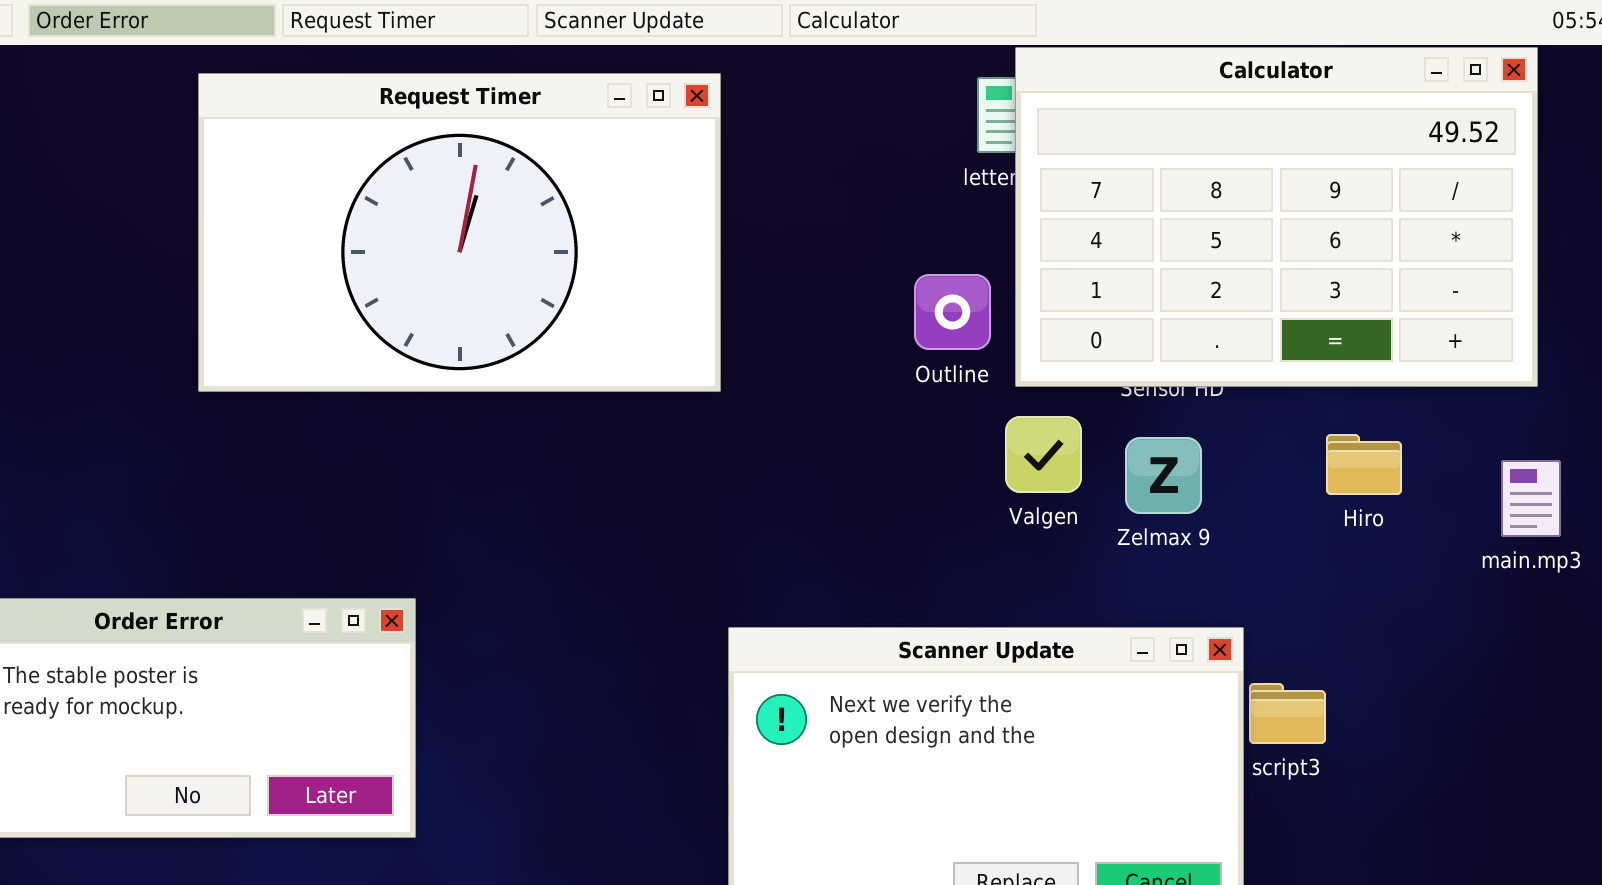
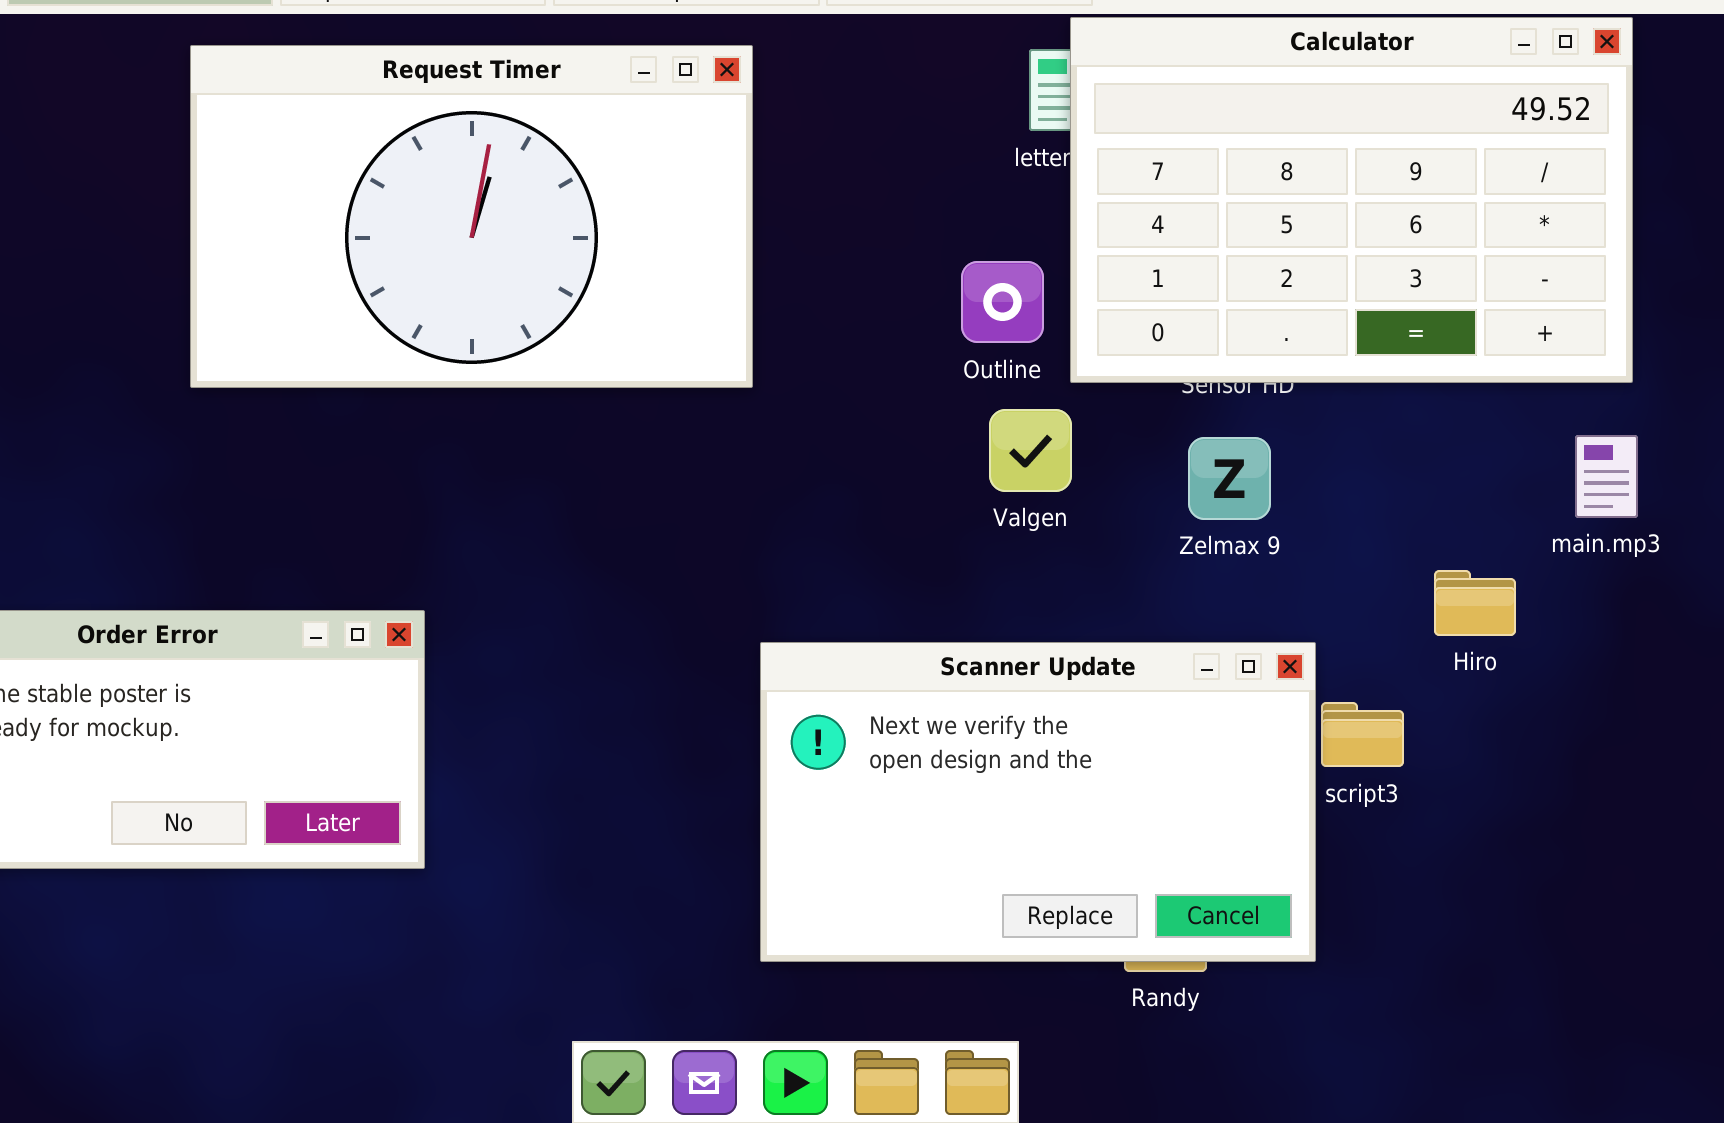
Valgen: [1005,416,1082,493] -> [989,409,1072,492], moved
Hiro: [1326,434,1402,495] -> [1434,570,1516,636], moved
main.mp3: [1501,460,1561,537] -> [1575,435,1638,518], moved

